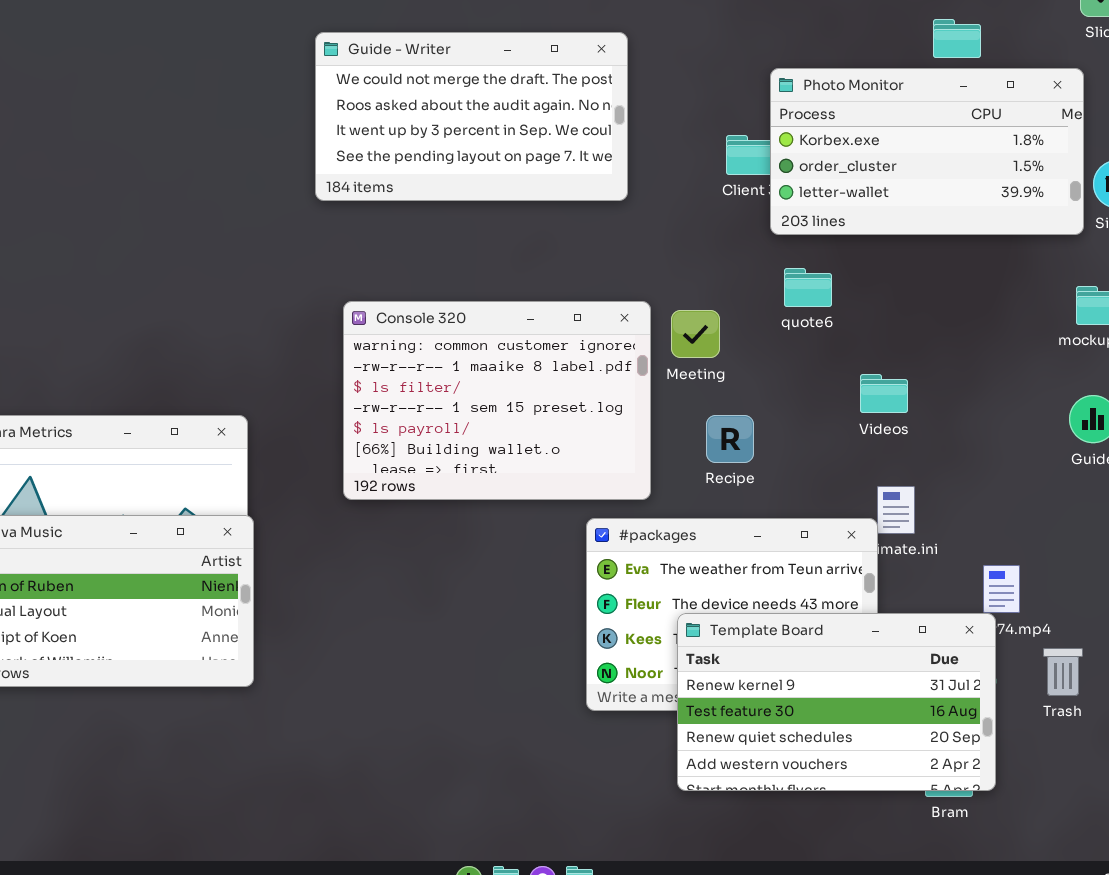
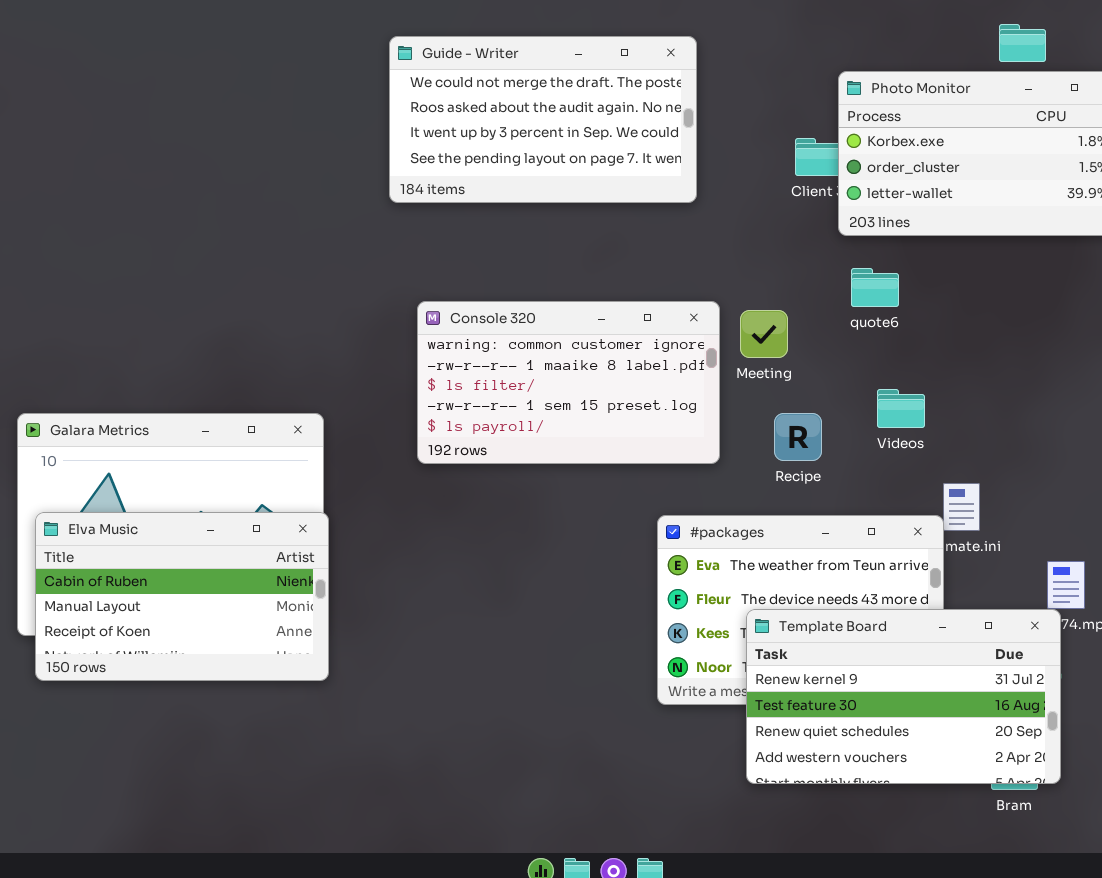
Console 320: [343,301,651,500] -> [417,301,720,464], resized
Videos: [860,374,908,413] -> [877,389,925,428], moved

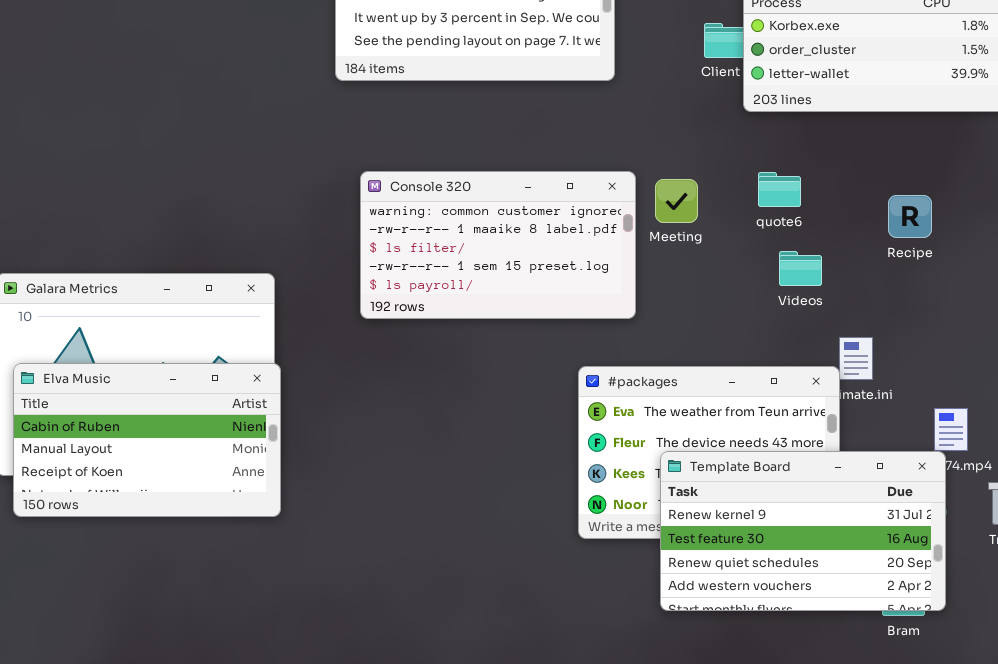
quote6: [851,268,899,307] -> [758,172,801,207], moved
Recipe: [774,413,822,461] -> [888,195,932,238], moved

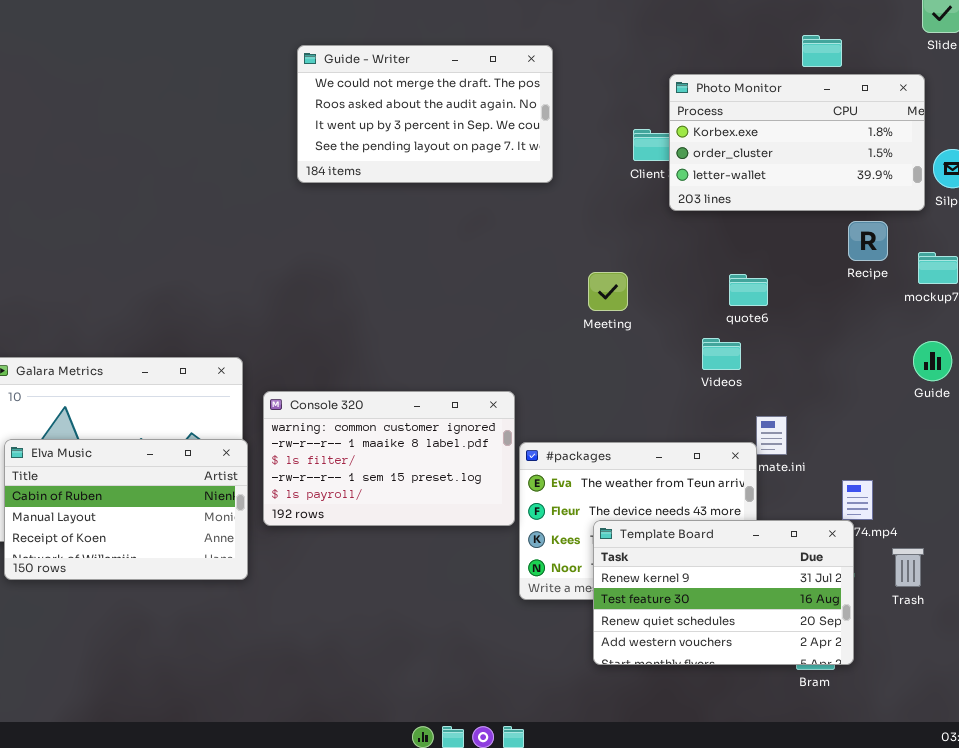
Console 320: [360,171,636,319] -> [263,391,515,526], moved
quote6: [758,172,801,207] -> [729,274,768,306], moved
Recipe: [888,195,932,238] -> [848,221,888,261], moved

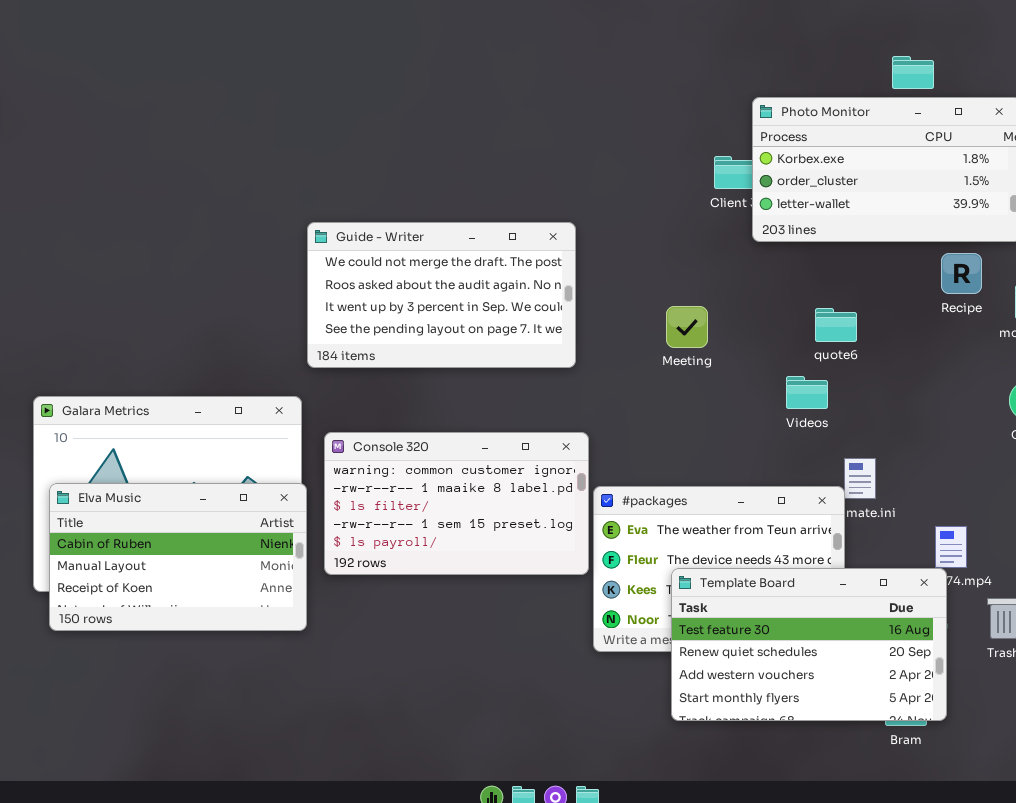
Guide - Writer: [297,45,553,183] -> [307,222,576,368], moved
Template Board: [593,520,854,665] -> [671,568,947,721], scrolled down 1 row

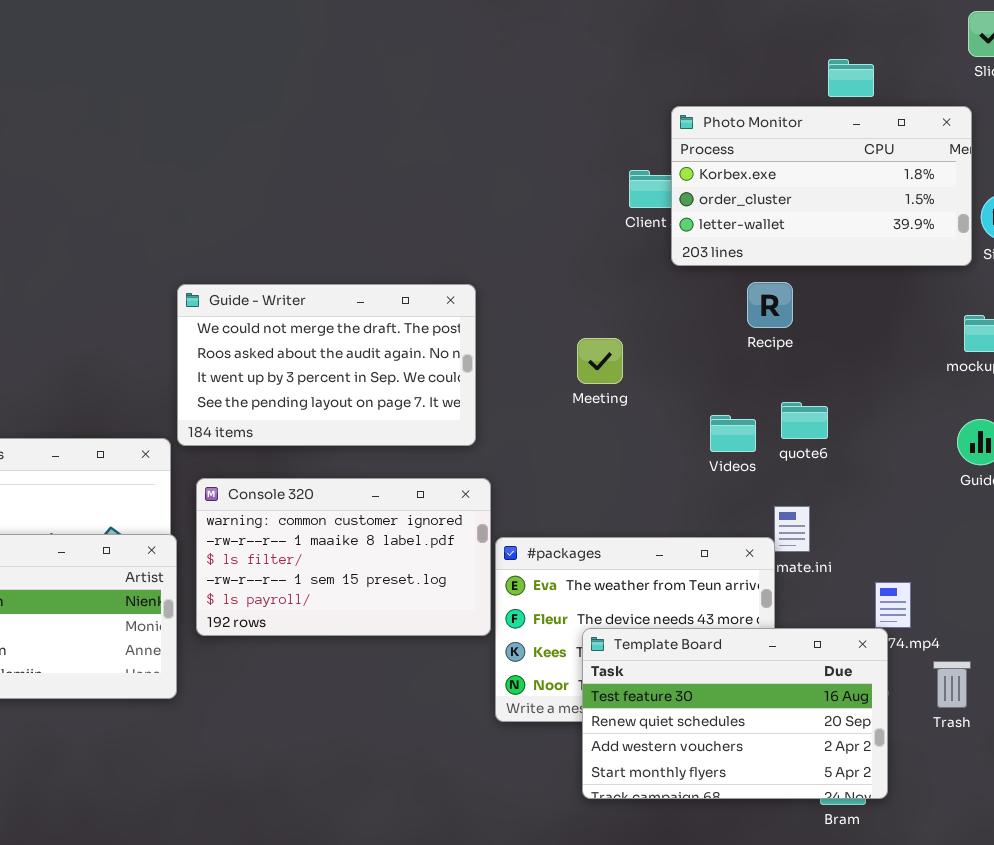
Guide - Writer: [307,222,576,368] -> [177,284,476,446], moved
Recipe: [941,253,982,294] -> [747,282,793,328], moved
quote6: [815,308,857,342] -> [781,402,828,439], moved

